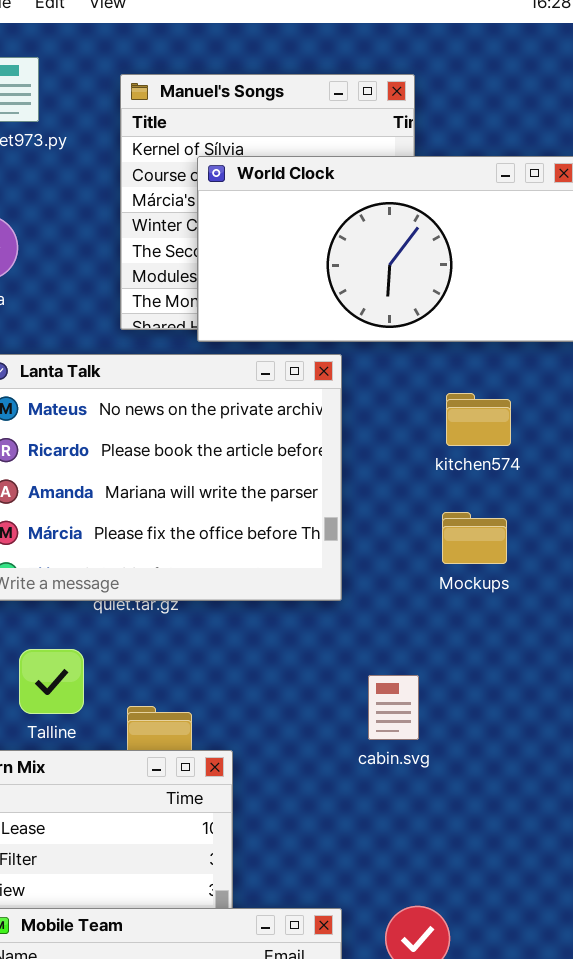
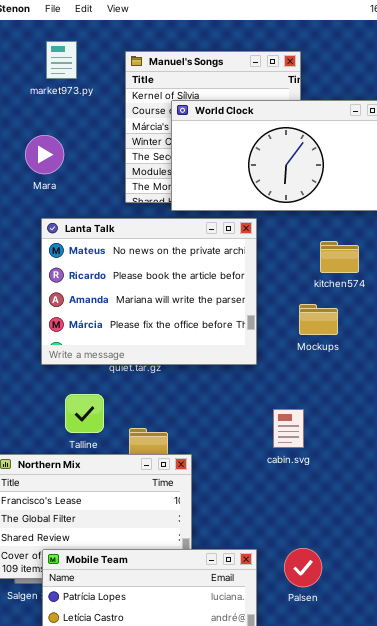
Mockups: [442,512,507,564] -> [299,304,338,335], moved

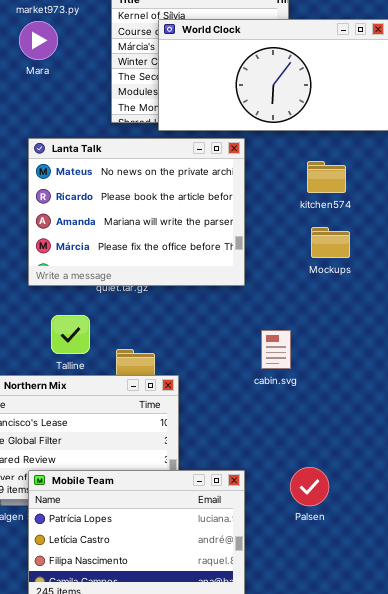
Mara: [25,135,64,174] -> [19,21,58,60], moved
Mockups: [299,304,338,335] -> [311,227,350,258], moved
Palsen: [284,548,322,587] -> [290,467,329,506], moved

